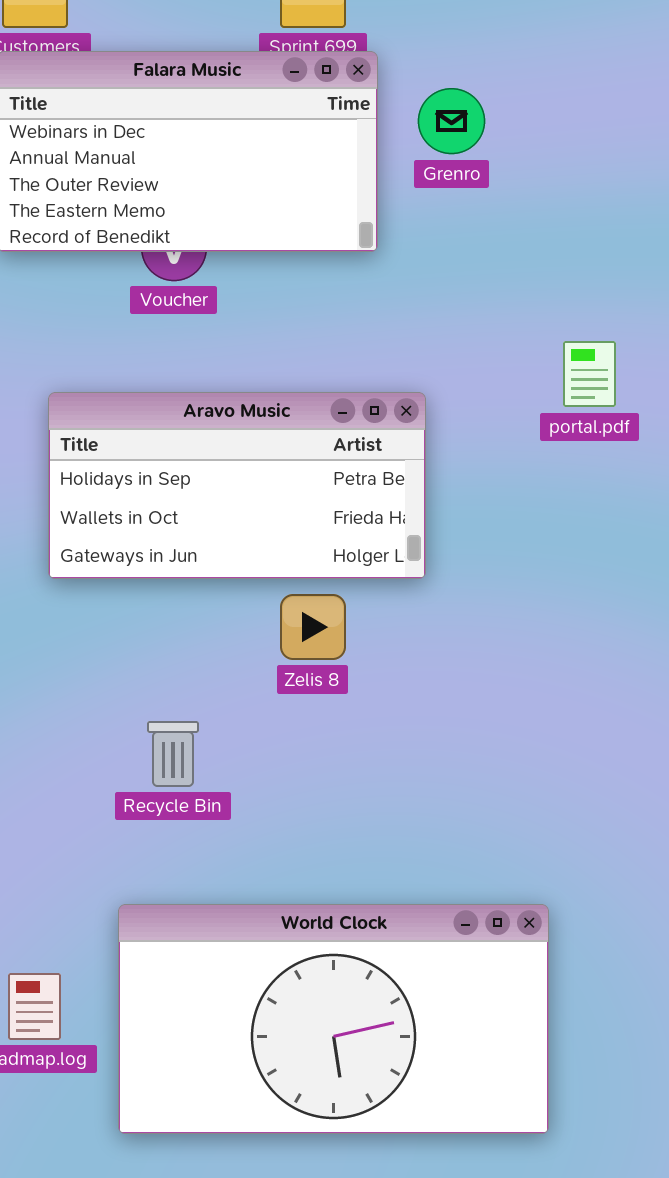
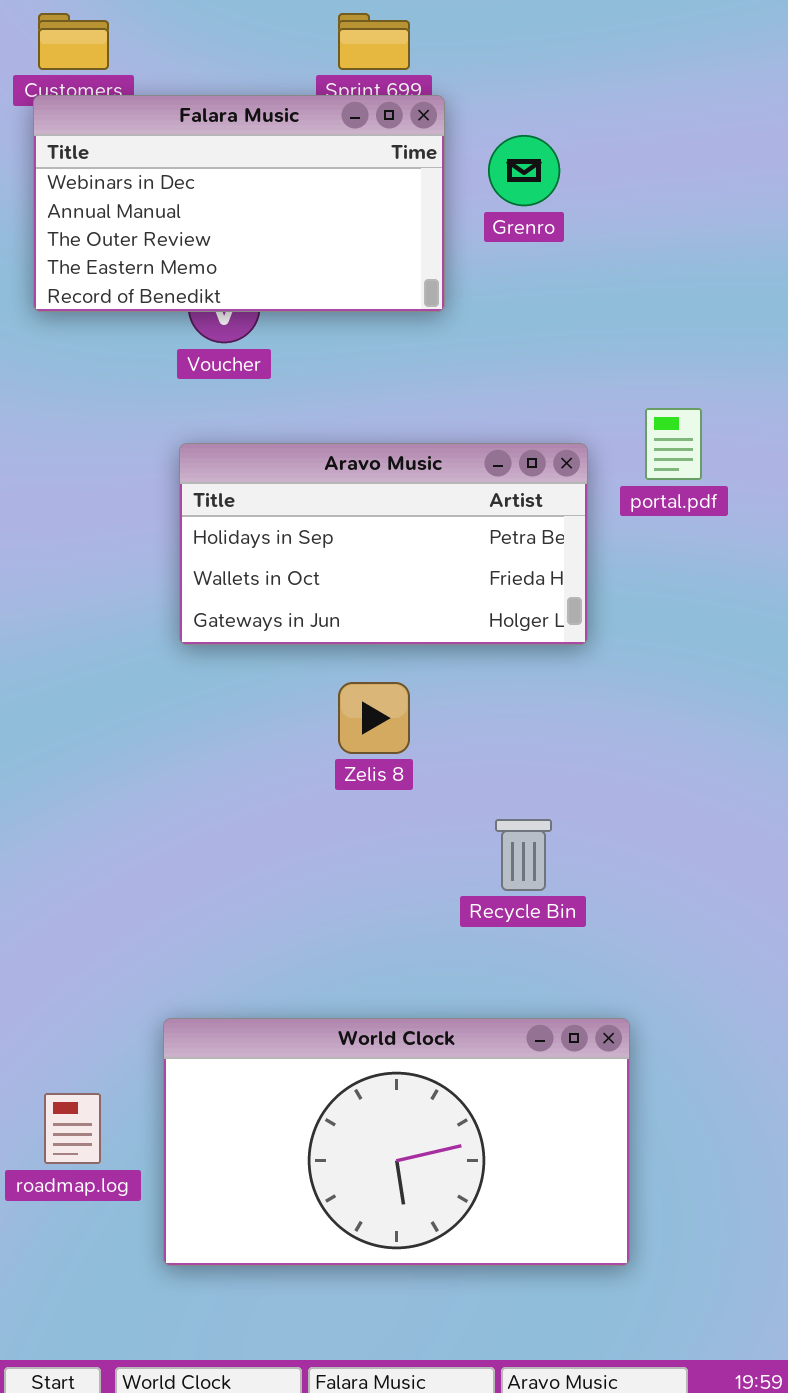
Aravo Music: [48,392,426,579] -> [179,443,588,645], moved
Recycle Bin: [147,721,199,787] -> [495,819,552,891], moved

